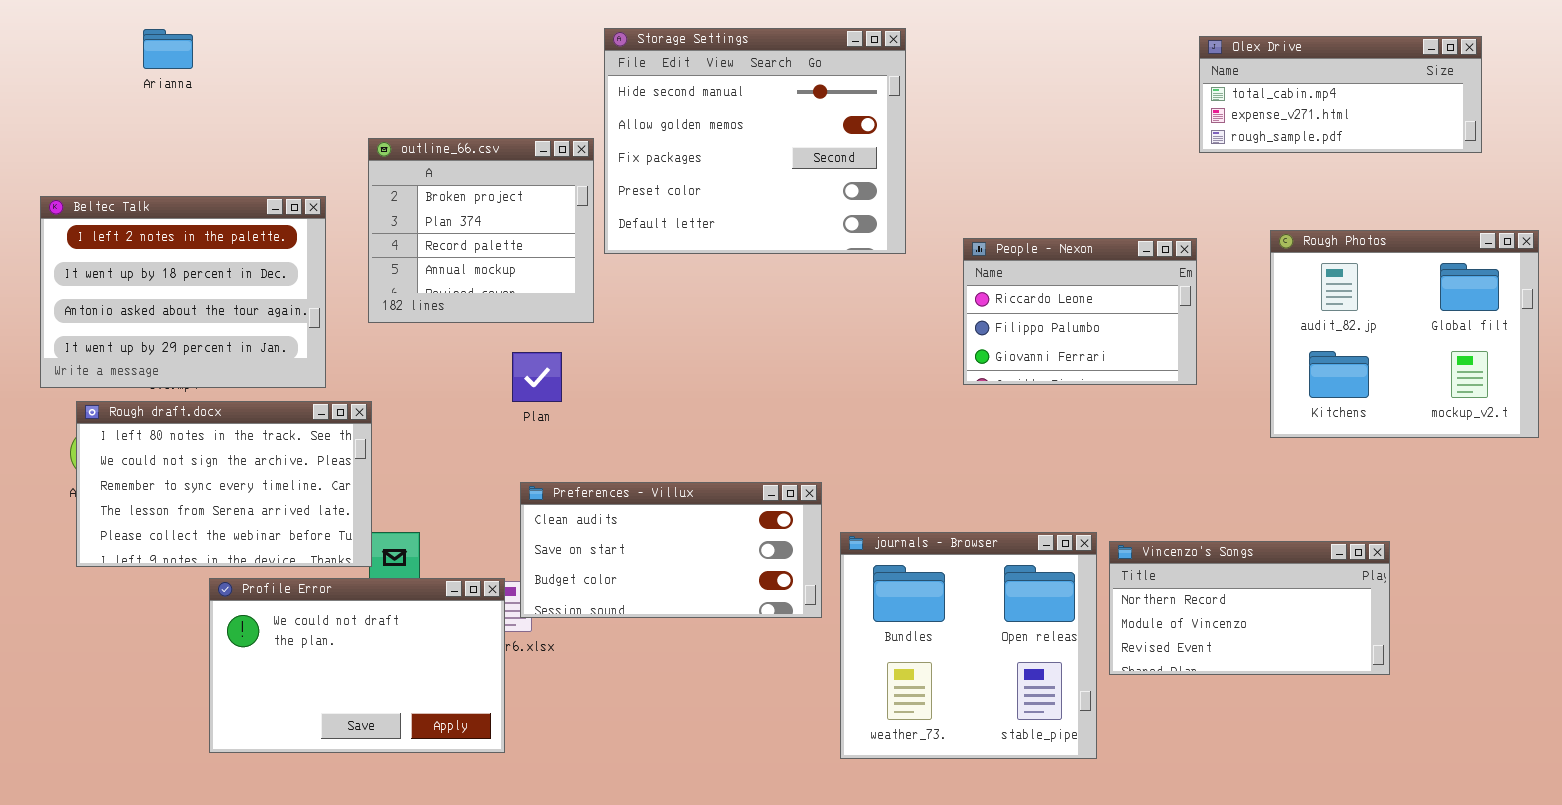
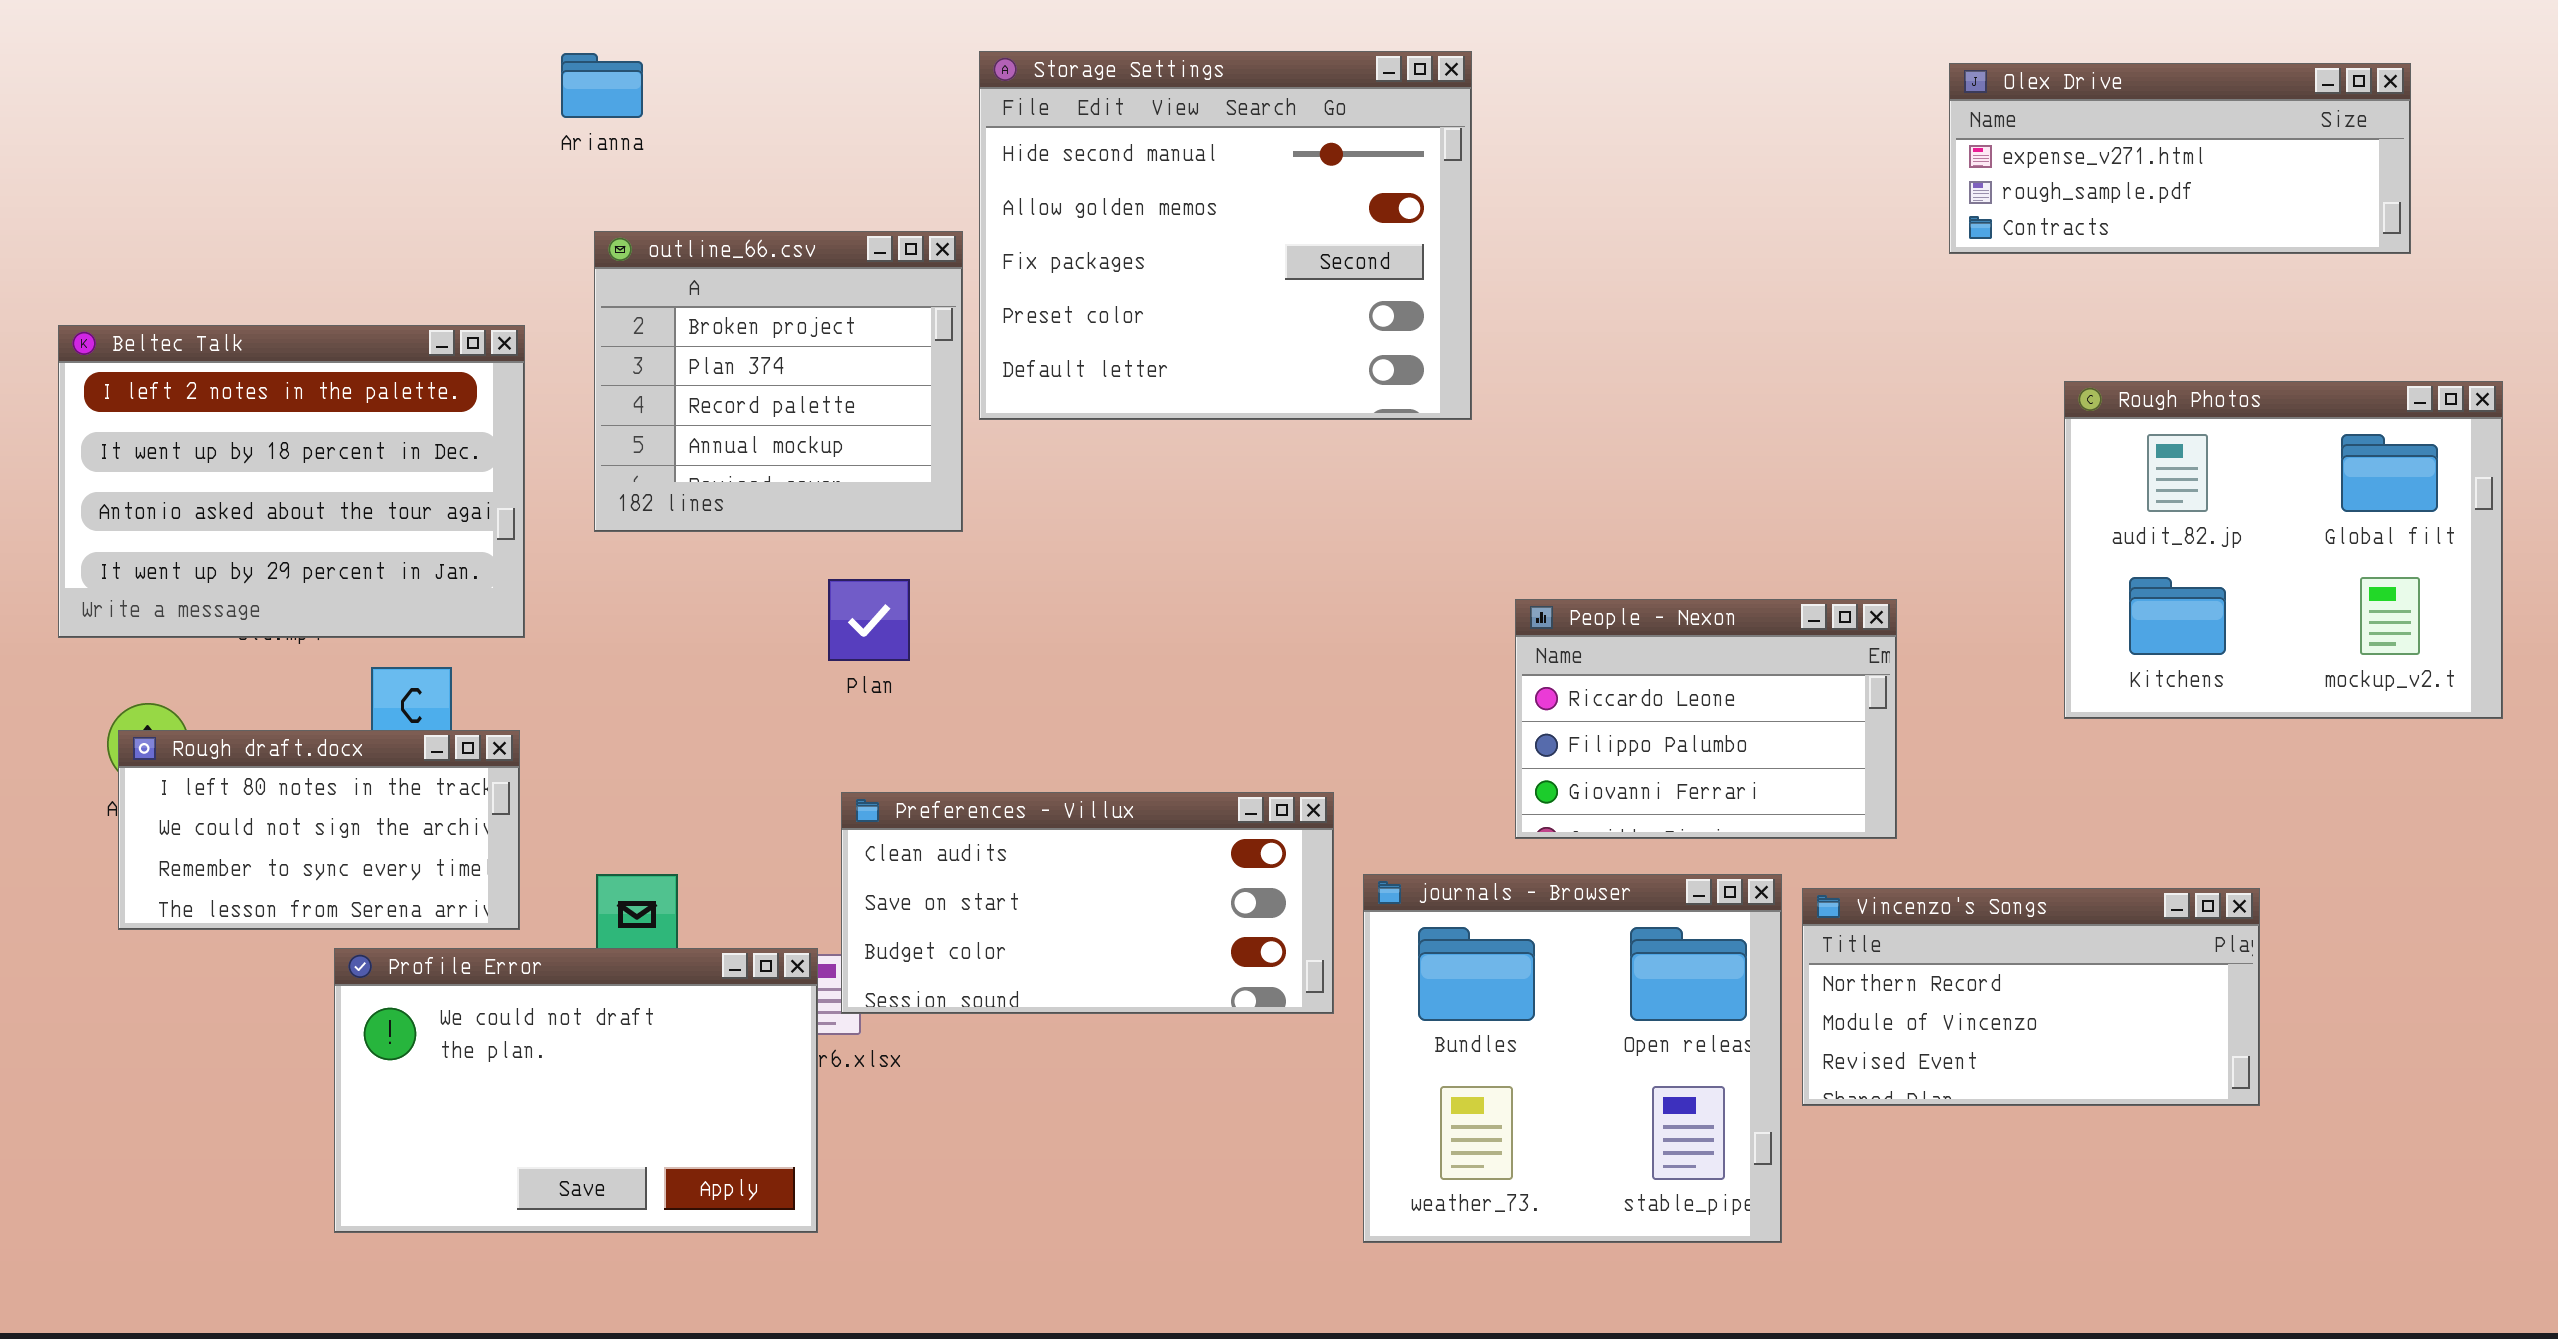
Arianna: [143,29,193,69] -> [561,53,643,118], moved
Olex Drive: [1199,36,1482,153] -> [1949,63,2411,254], scrolled down 1 row
People - Nexon: [963,238,1197,385] -> [1515,599,1897,839], moved
Rough draft.docx: [76,401,372,567] -> [118,730,520,930], resized

